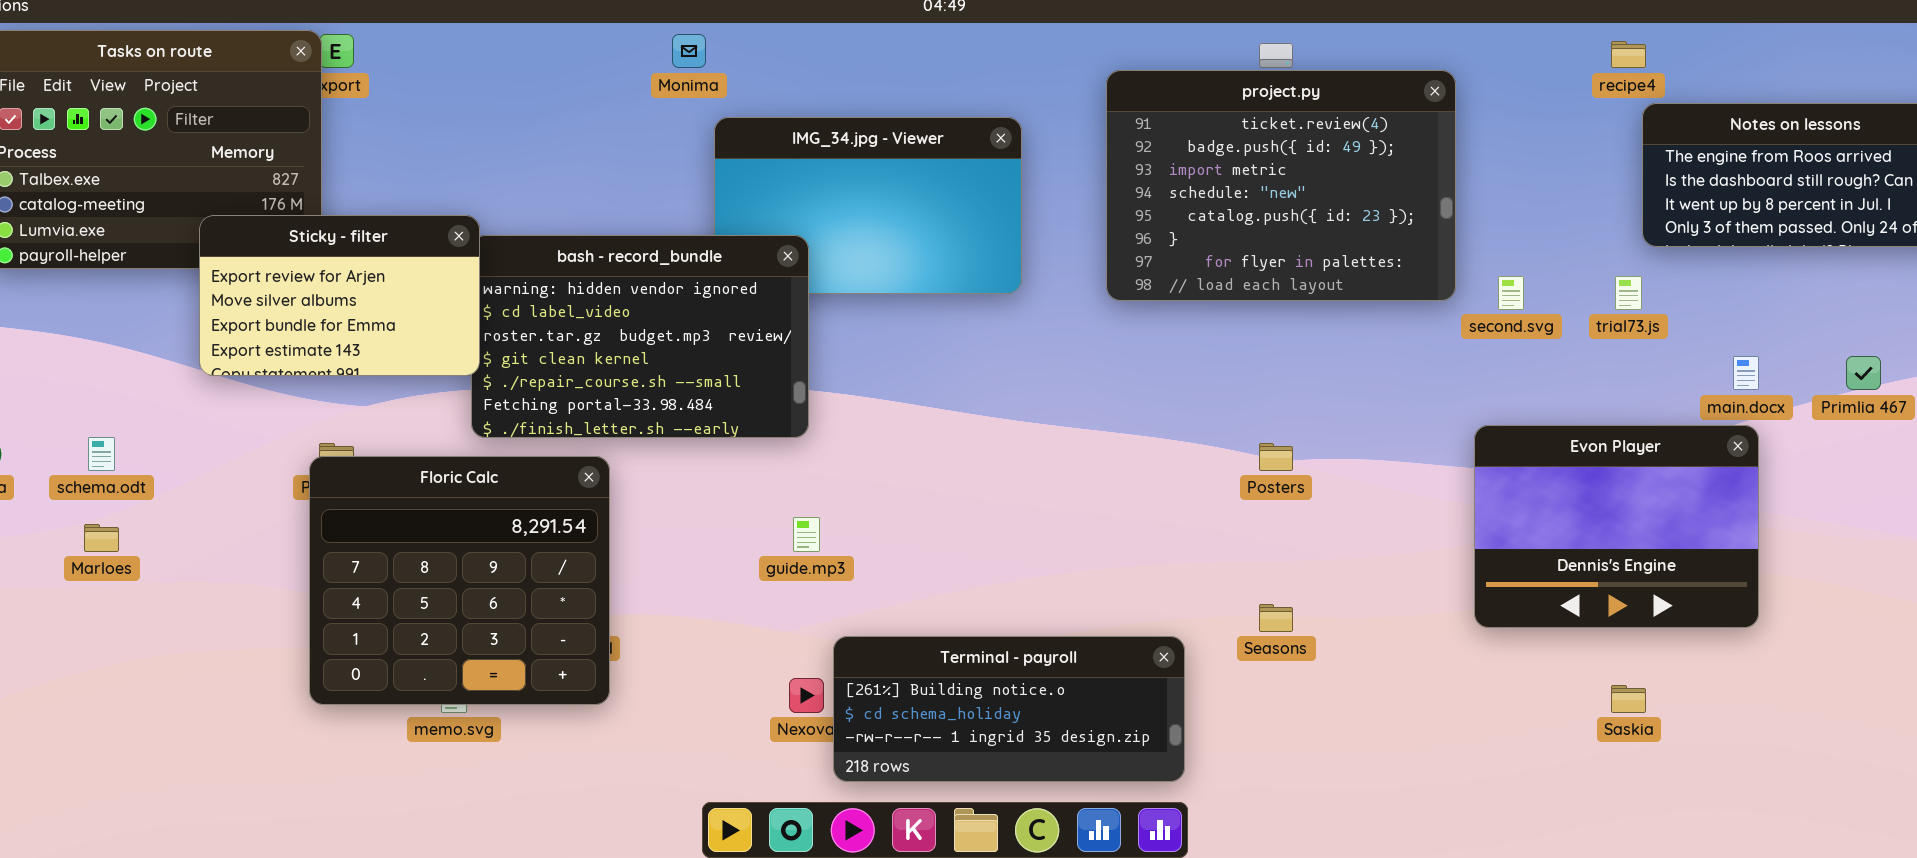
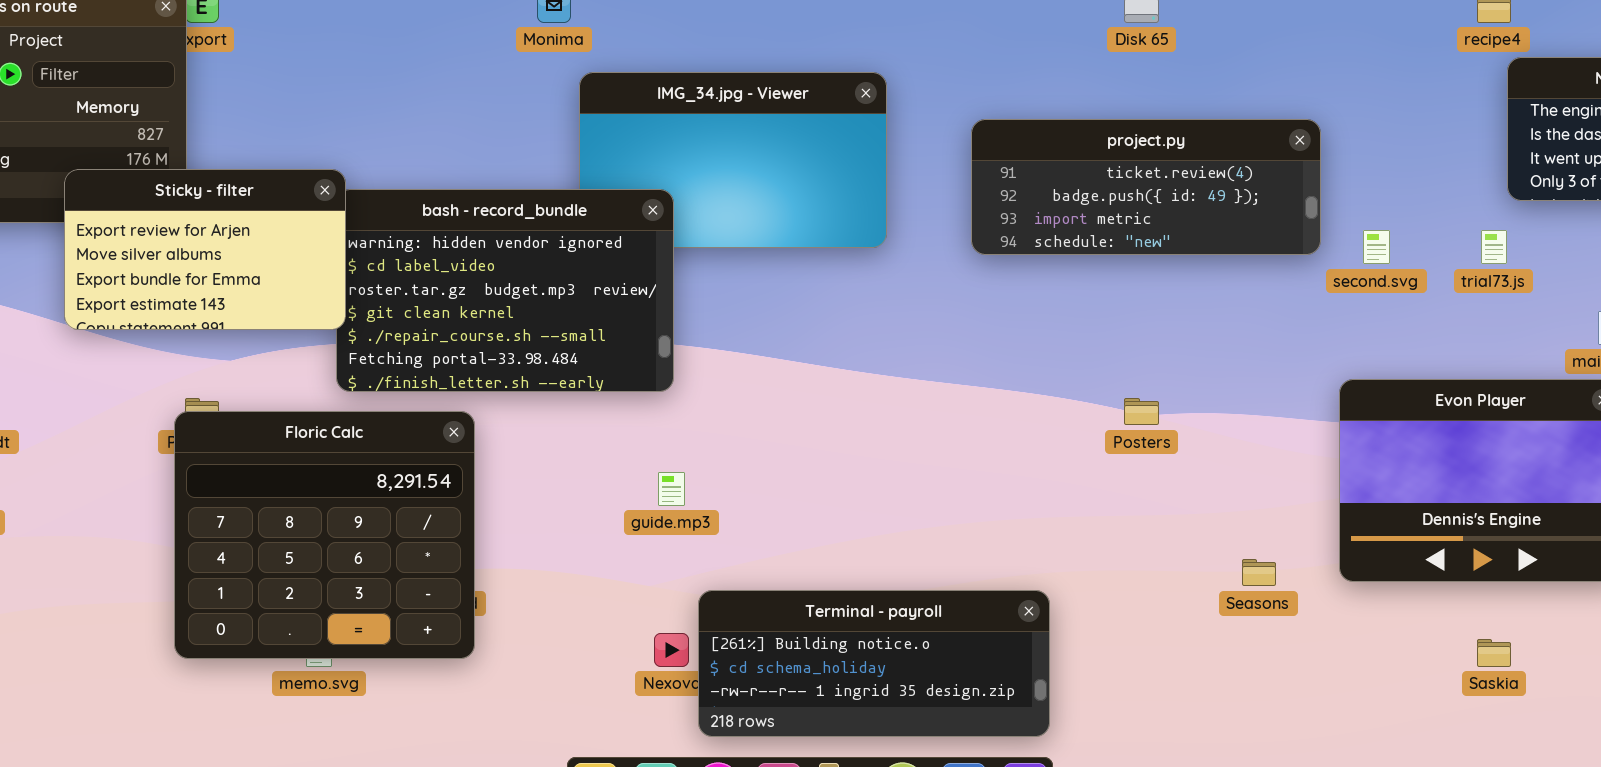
project.py: [1106,70,1456,301] -> [971,119,1321,255], resized
Seasons: [1259,604,1293,632] -> [1242,559,1276,586], moved

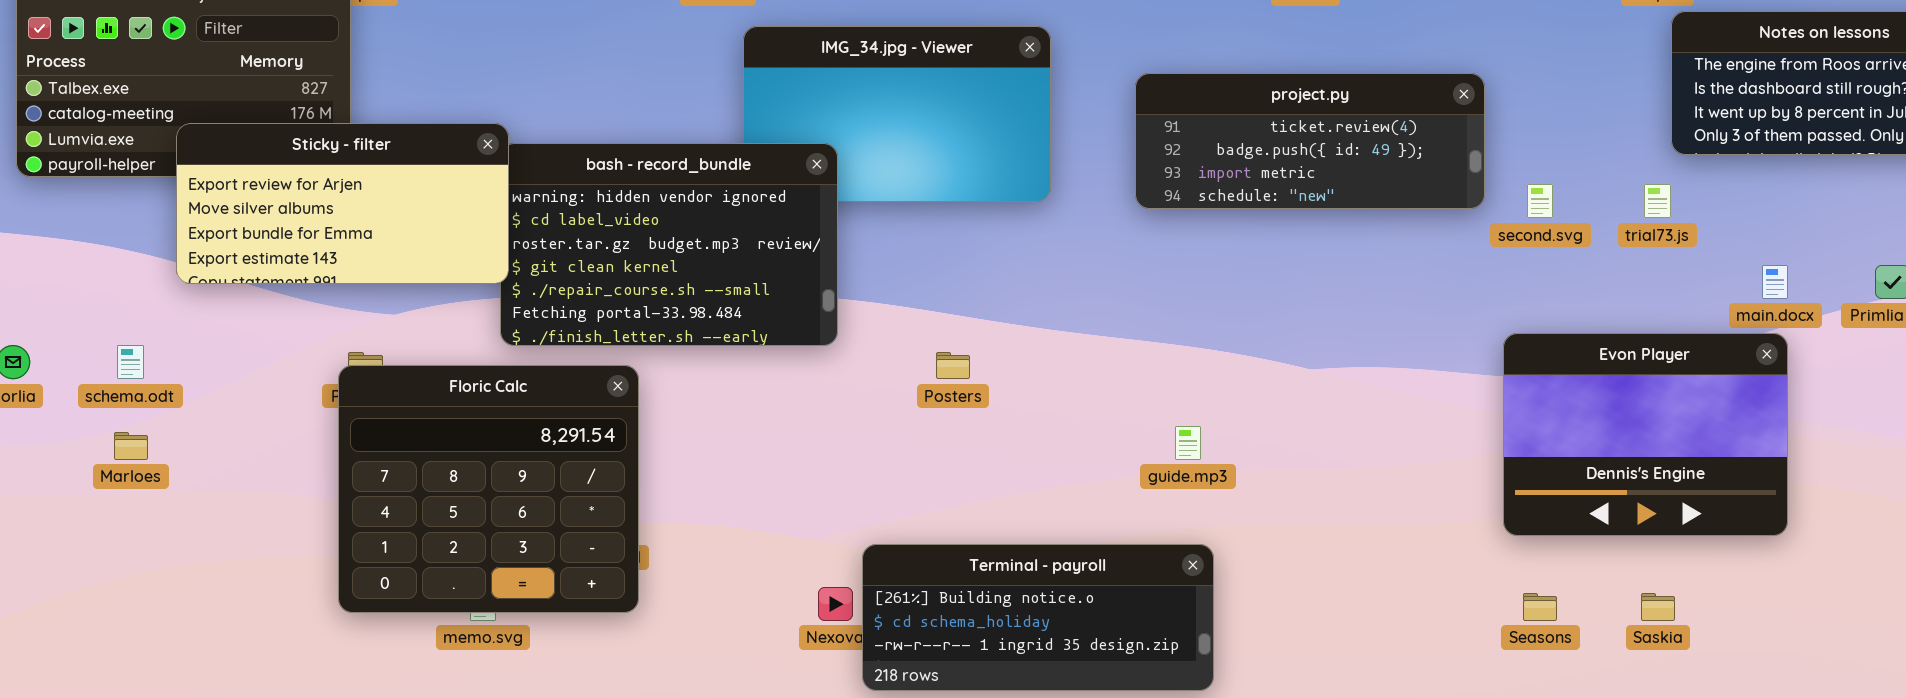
Sticky - filter: [64,169,346,330] -> [176,123,509,284], resized
Posters: [1124,398,1159,425] -> [936,352,970,379], moved
guide.mp3: [658,472,685,506] -> [1175,426,1201,460], moved
Seasons: [1242,559,1276,586] -> [1523,593,1557,621], moved

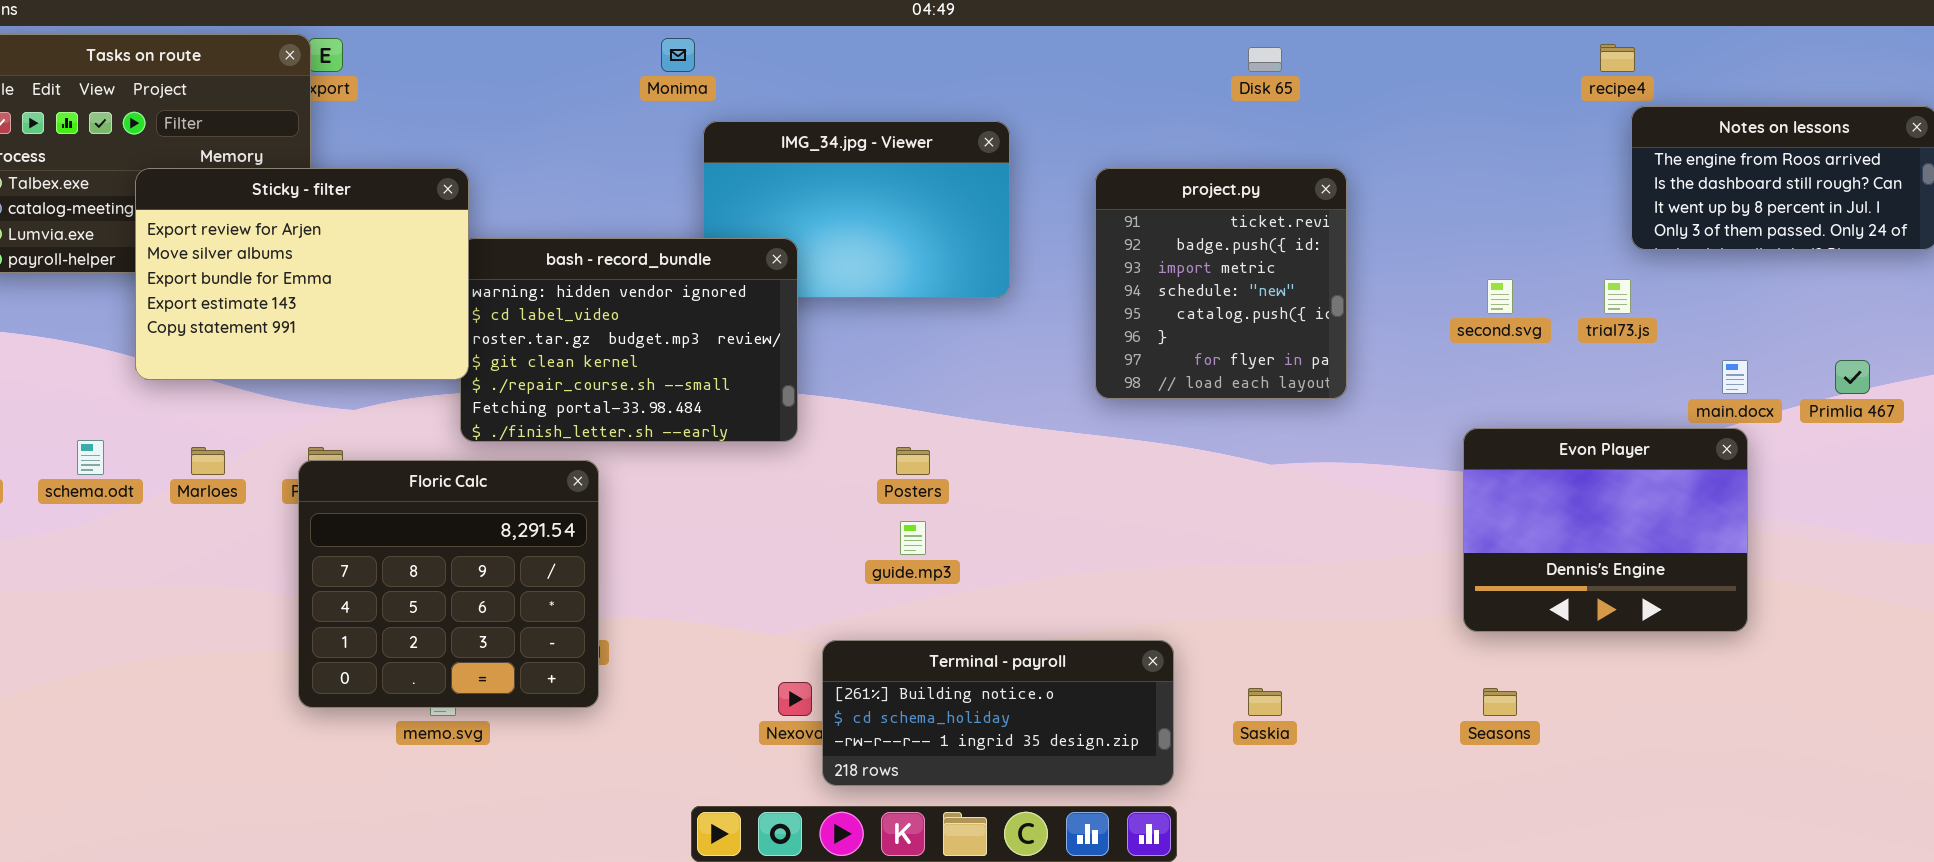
project.py: [1135,73,1485,209] -> [1095,168,1347,399], resized
Sticky - filter: [176,123,509,284] -> [135,168,469,380], resized
guide.mp3: [1175,426,1201,460] -> [900,521,926,555], moved
Marloes: [114,432,148,460] -> [191,447,225,475], moved
Saskia: [1641,593,1675,621] -> [1248,688,1282,716], moved

